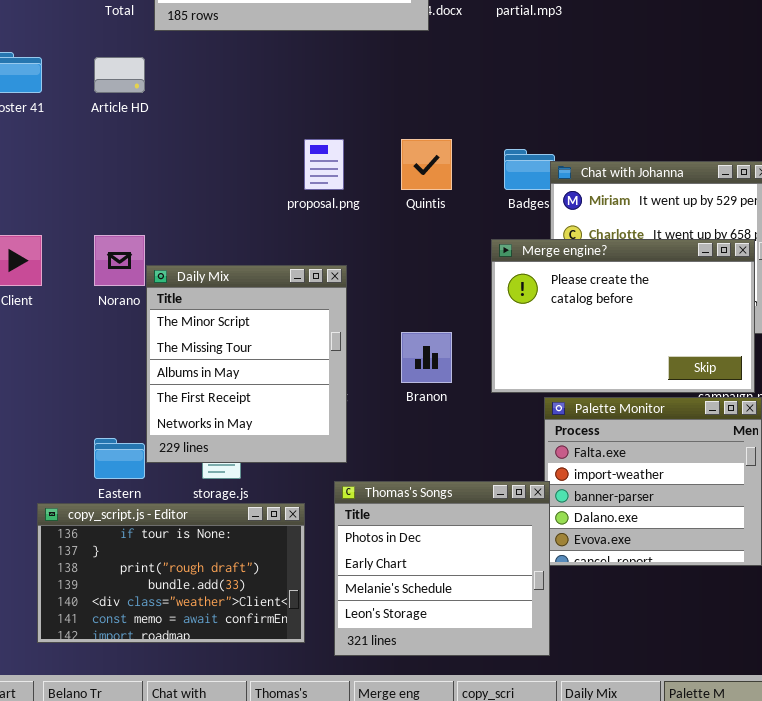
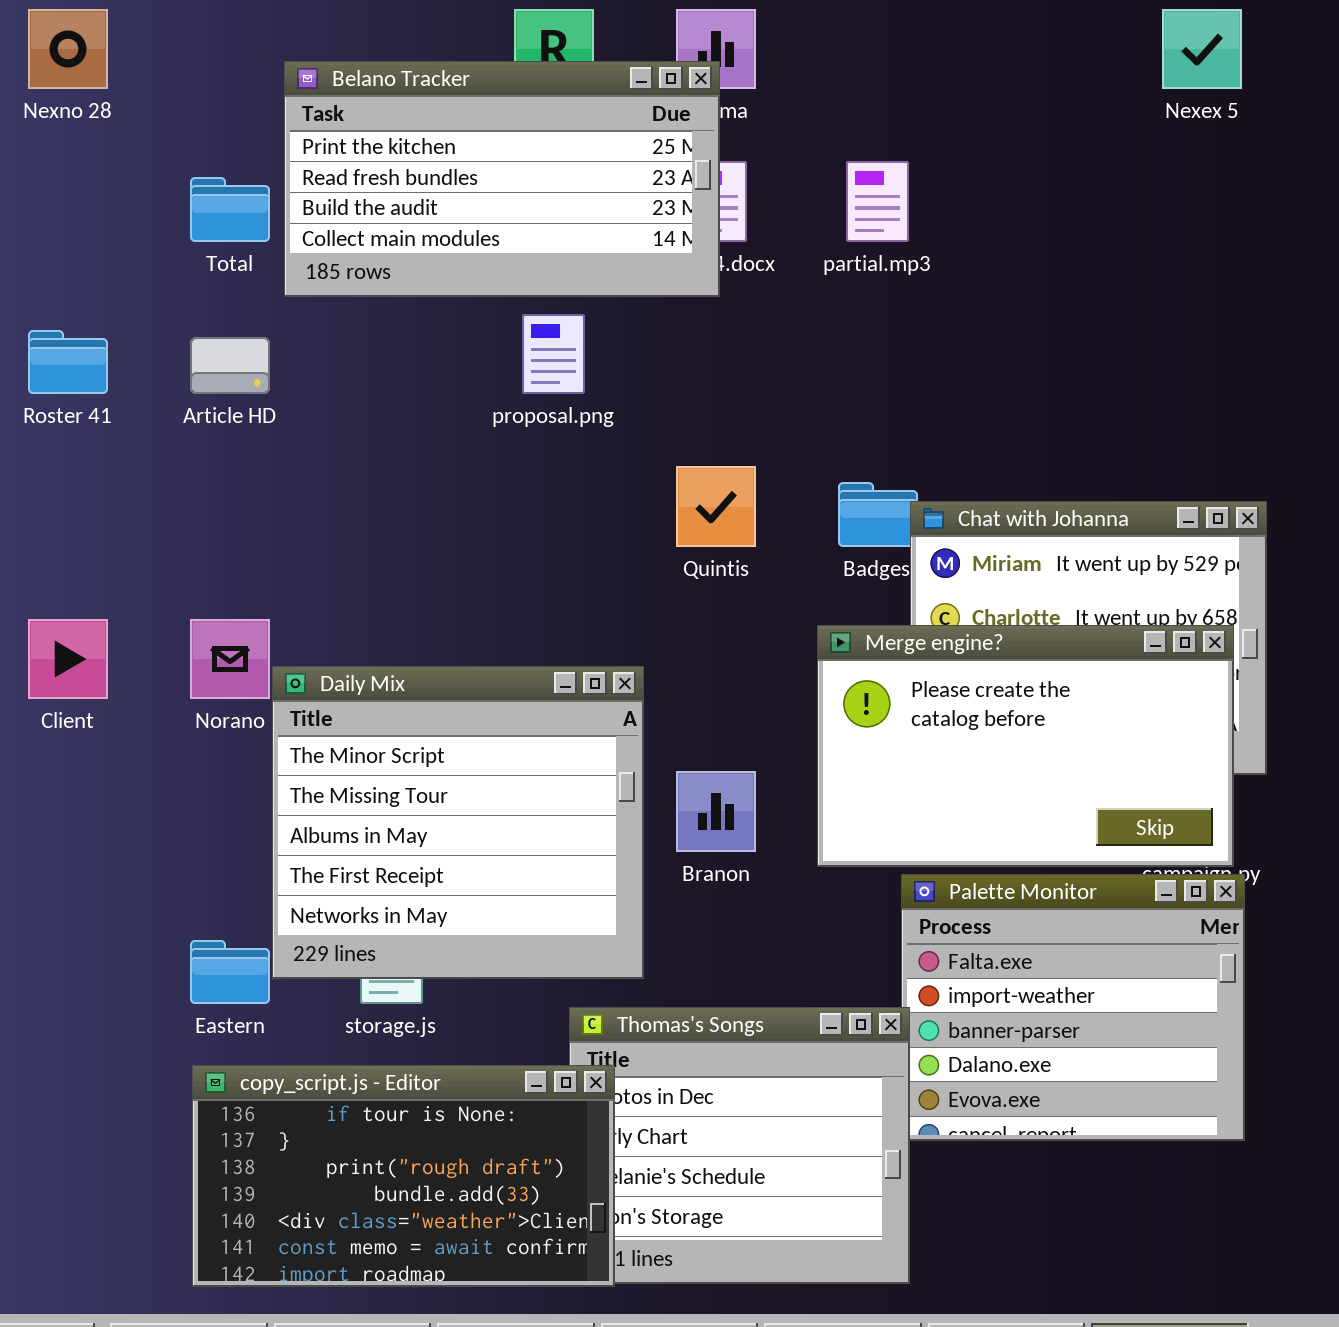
proposal.png: [304,139,344,190] -> [522,314,585,394], moved
Daily Mix: [146,265,347,463] -> [272,666,644,979], resized
copy_script.js - Editor: [37,503,305,643] -> [192,1065,615,1287], moved

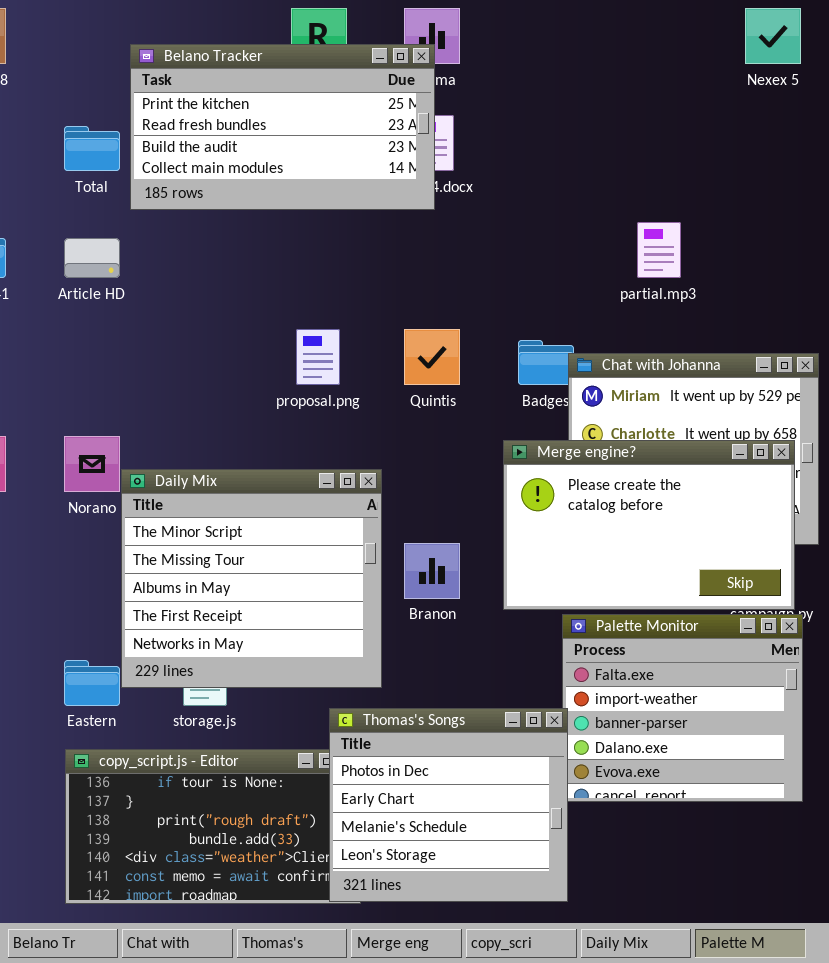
partial.mp3: [846,161,909,242] -> [637,222,681,278], moved
proposal.png: [522,314,585,394] -> [296,329,340,385], moved
Thomas's Songs: [569,1007,910,1284] -> [329,708,568,902], raised

